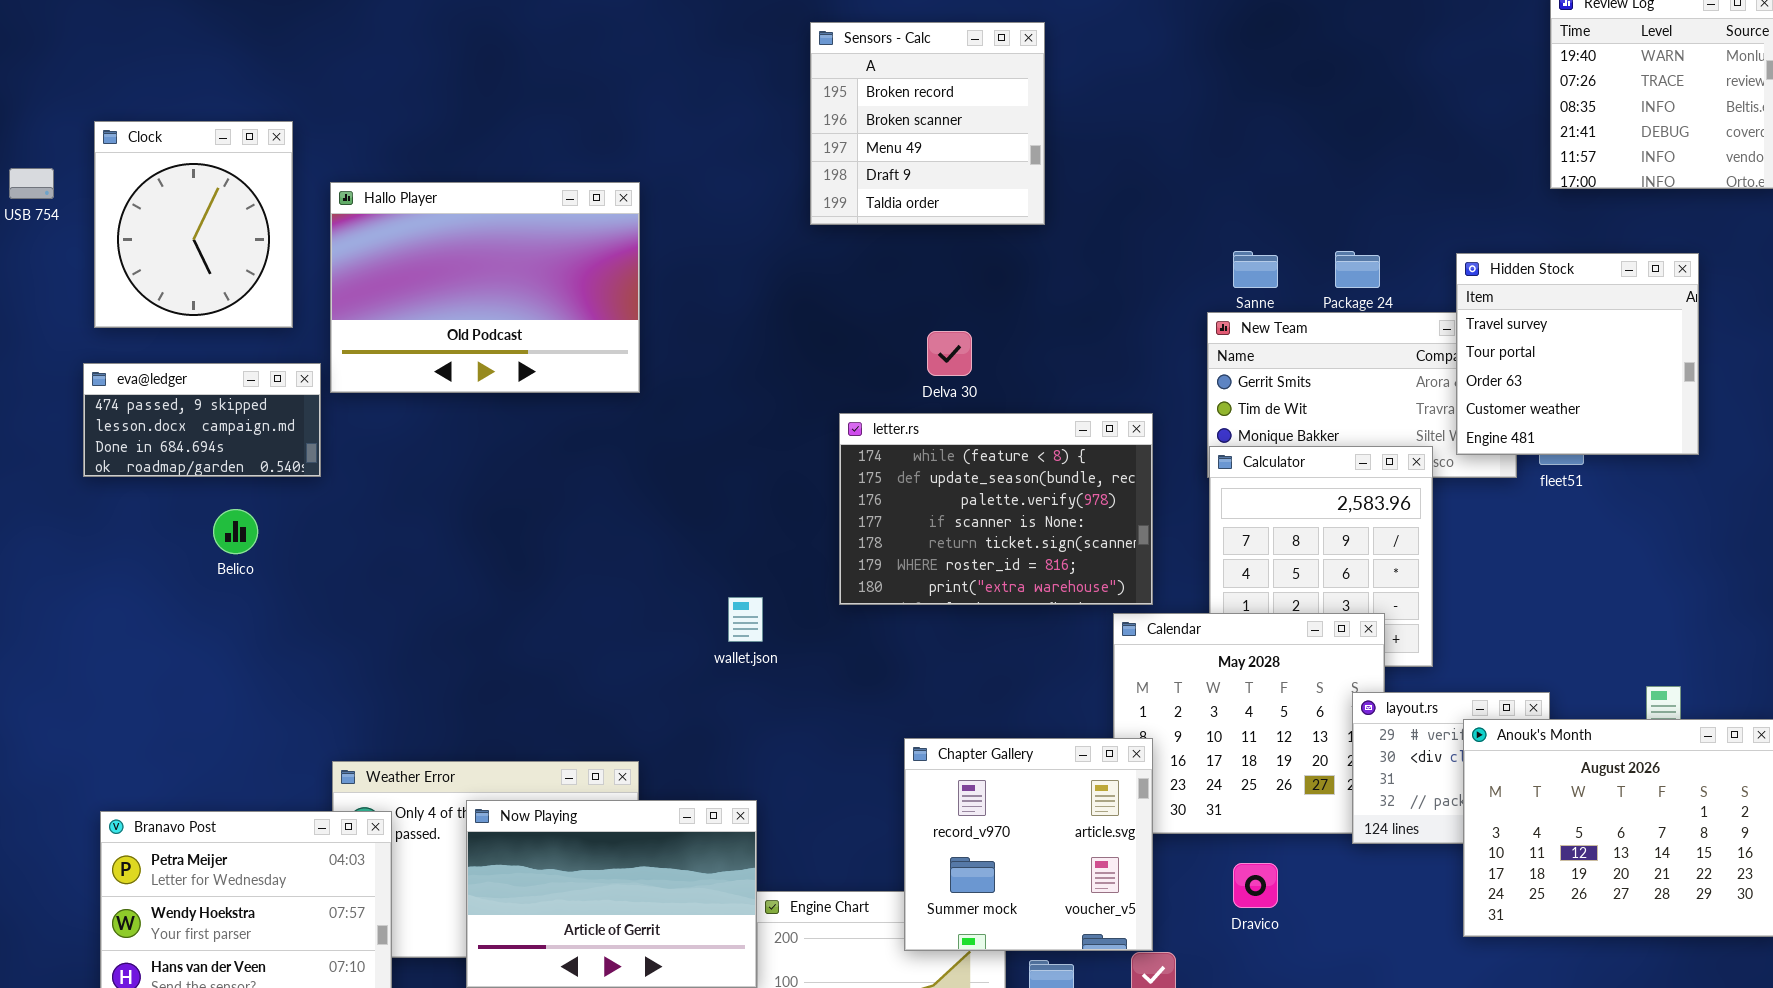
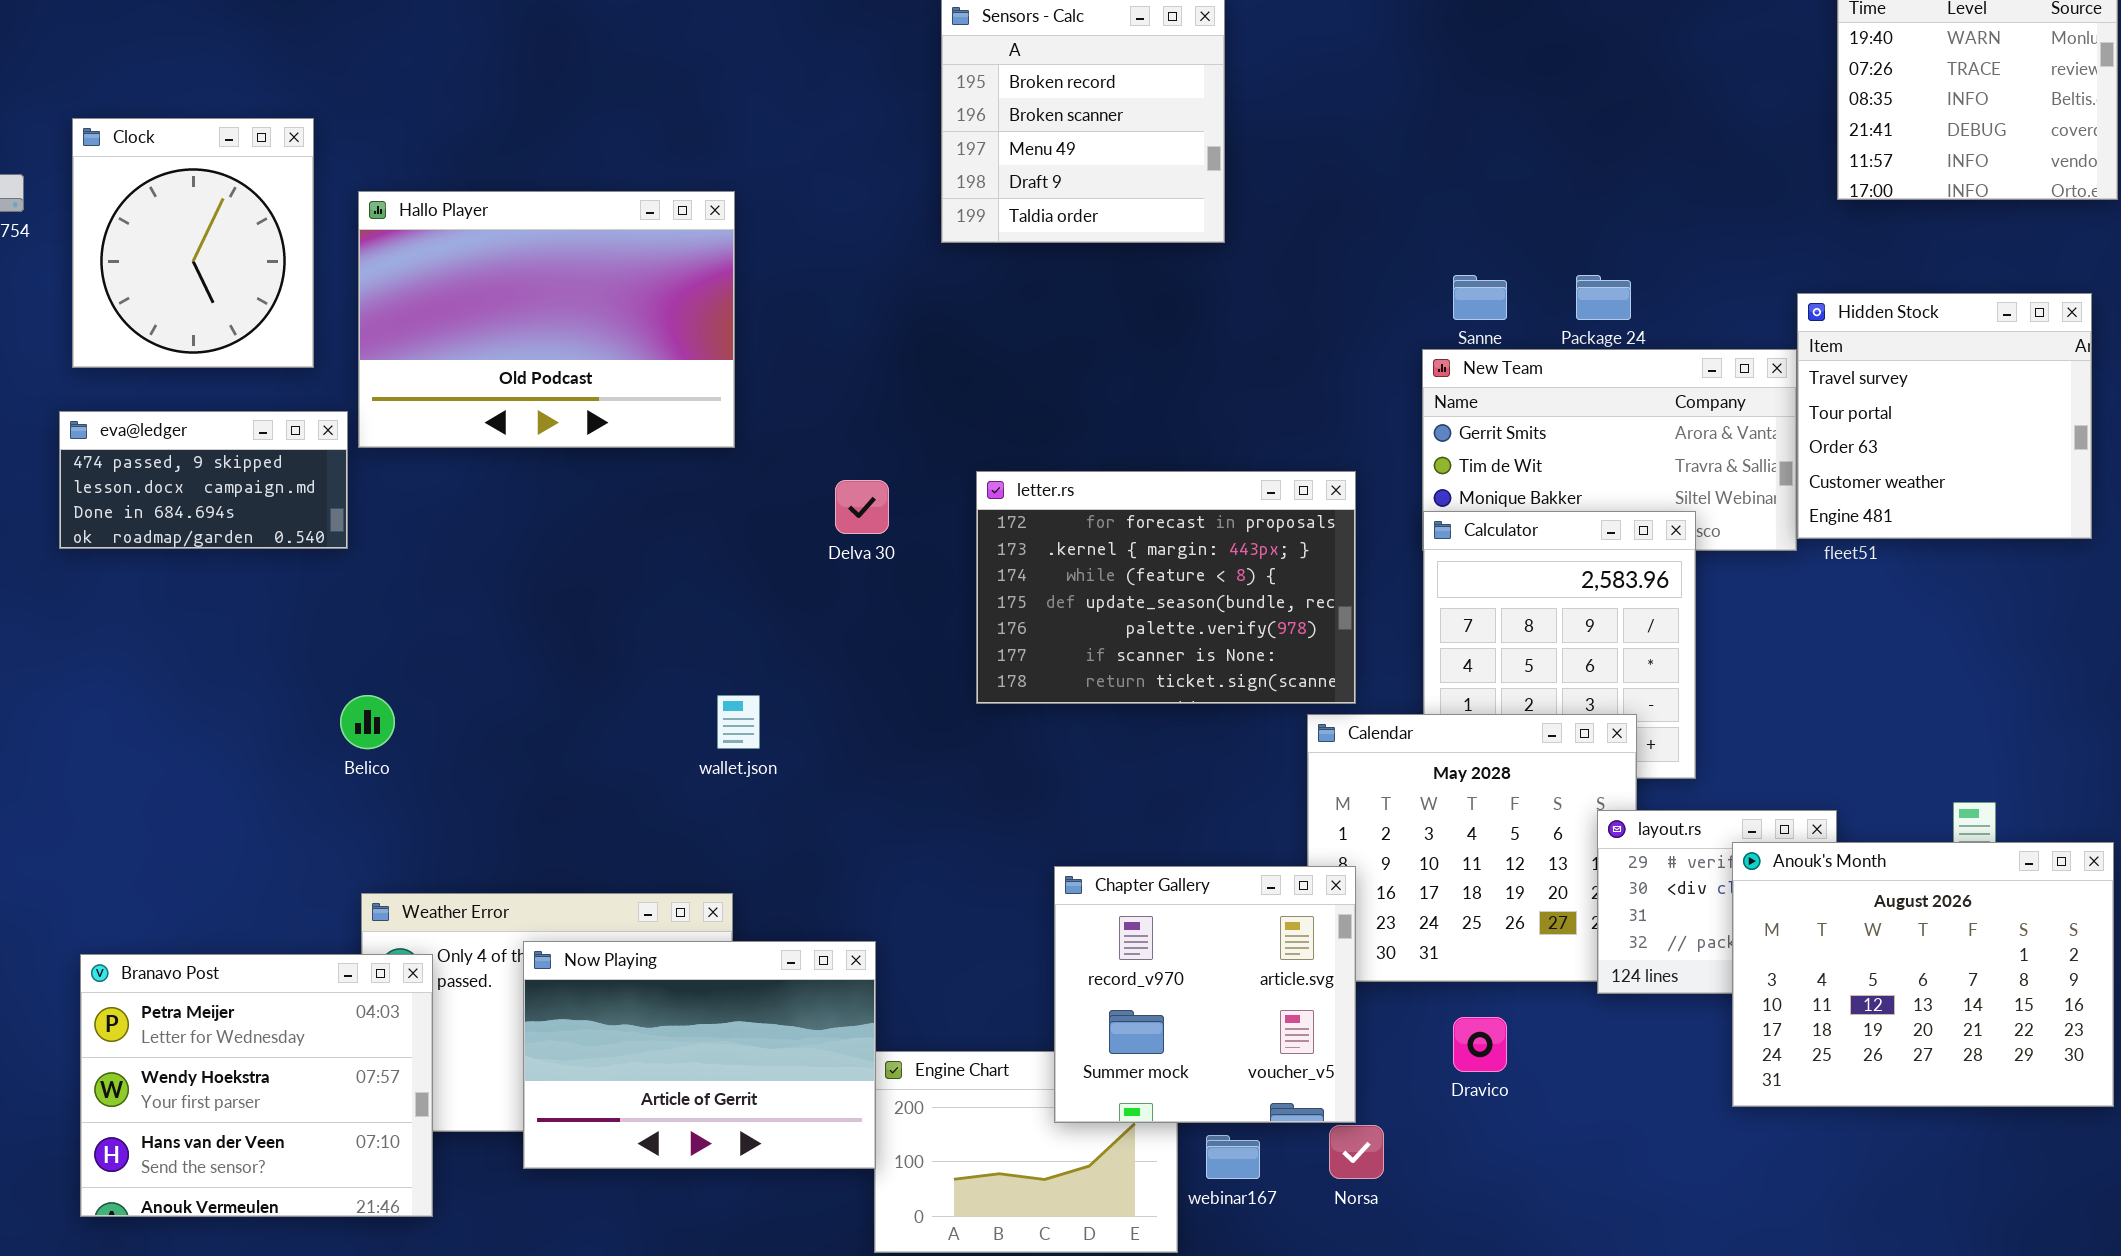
Hidden Stock: [1456,253,1699,455] -> [1797,293,2092,539], moved
Delva 30: [927,331,972,376] -> [835,480,889,534], moved
letter.rs: [839,413,1153,605] -> [976,471,1356,704], scrolled up 2 rows
Belico: [213,509,258,554] -> [340,695,395,749], moved
wallet.json: [728,597,763,642] -> [717,695,760,749], moved

